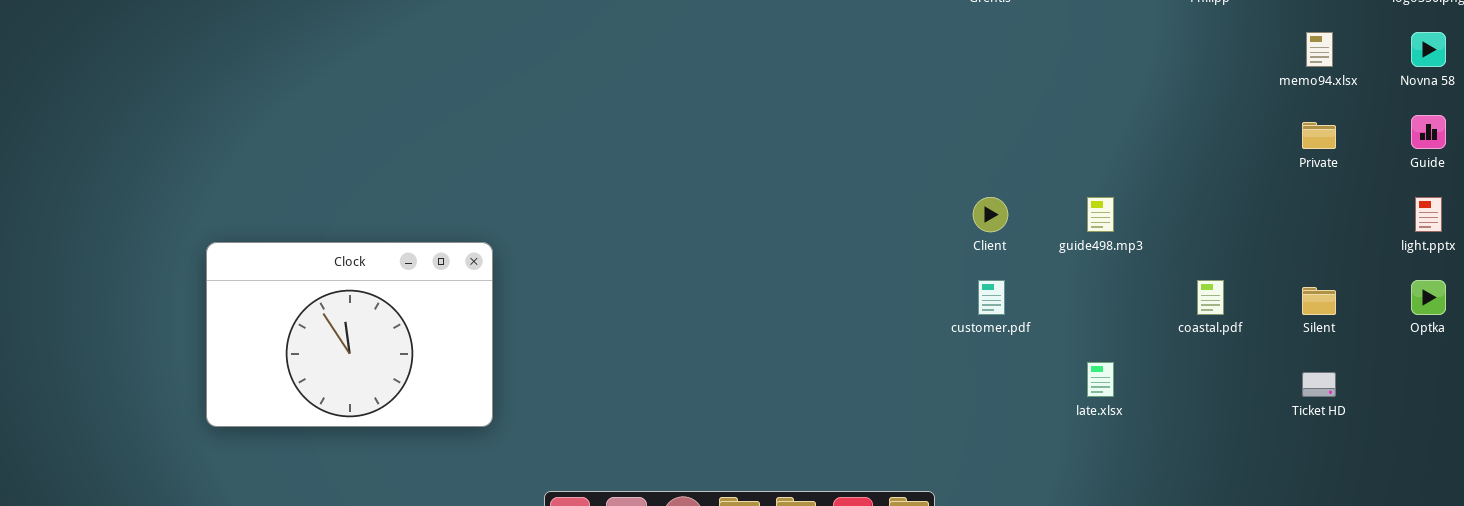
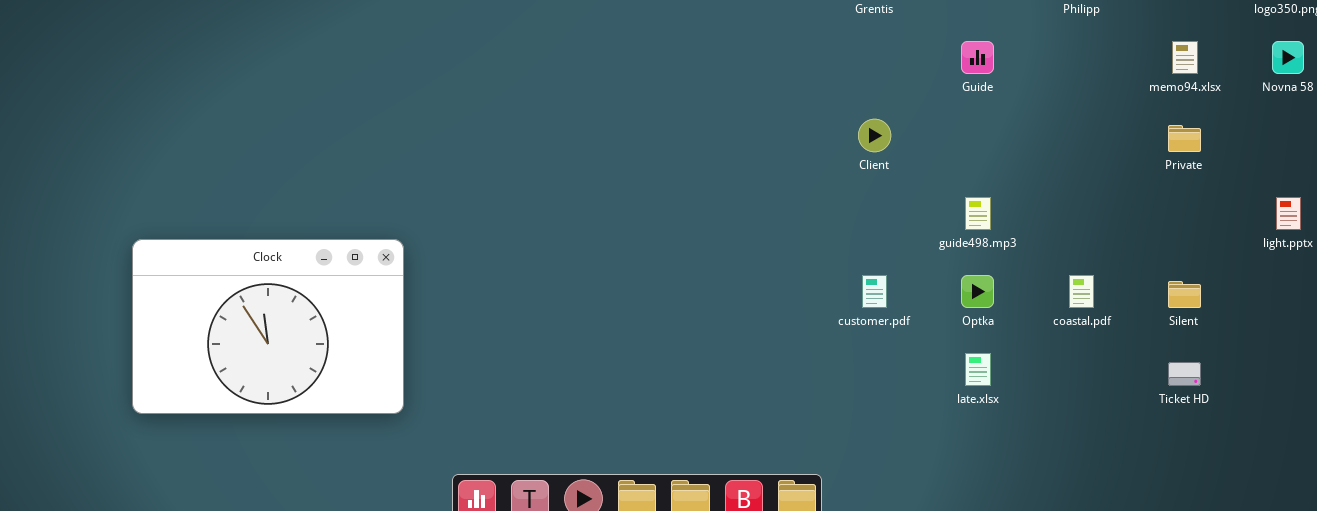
Guide: [1411,115,1446,149] -> [961,41,994,74], moved
Client: [973,197,1008,232] -> [858,119,891,152], moved
Optka: [1411,280,1446,315] -> [961,275,994,308], moved

